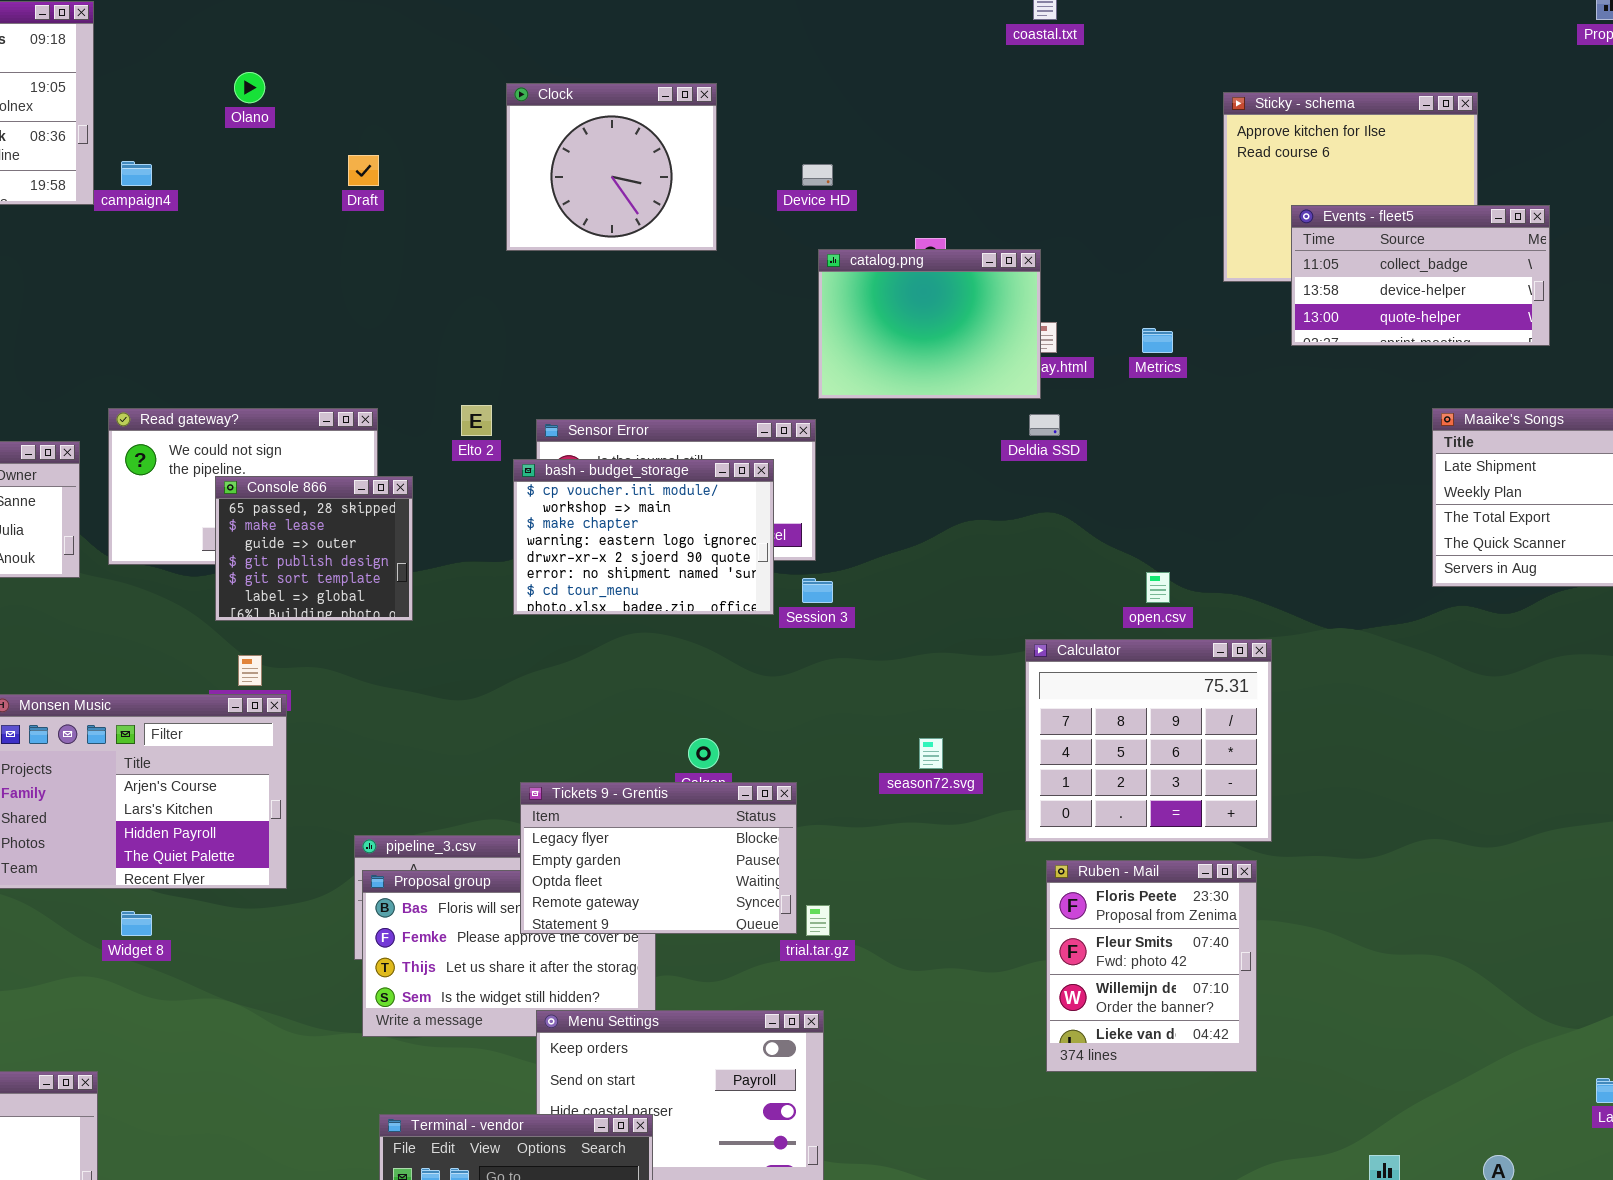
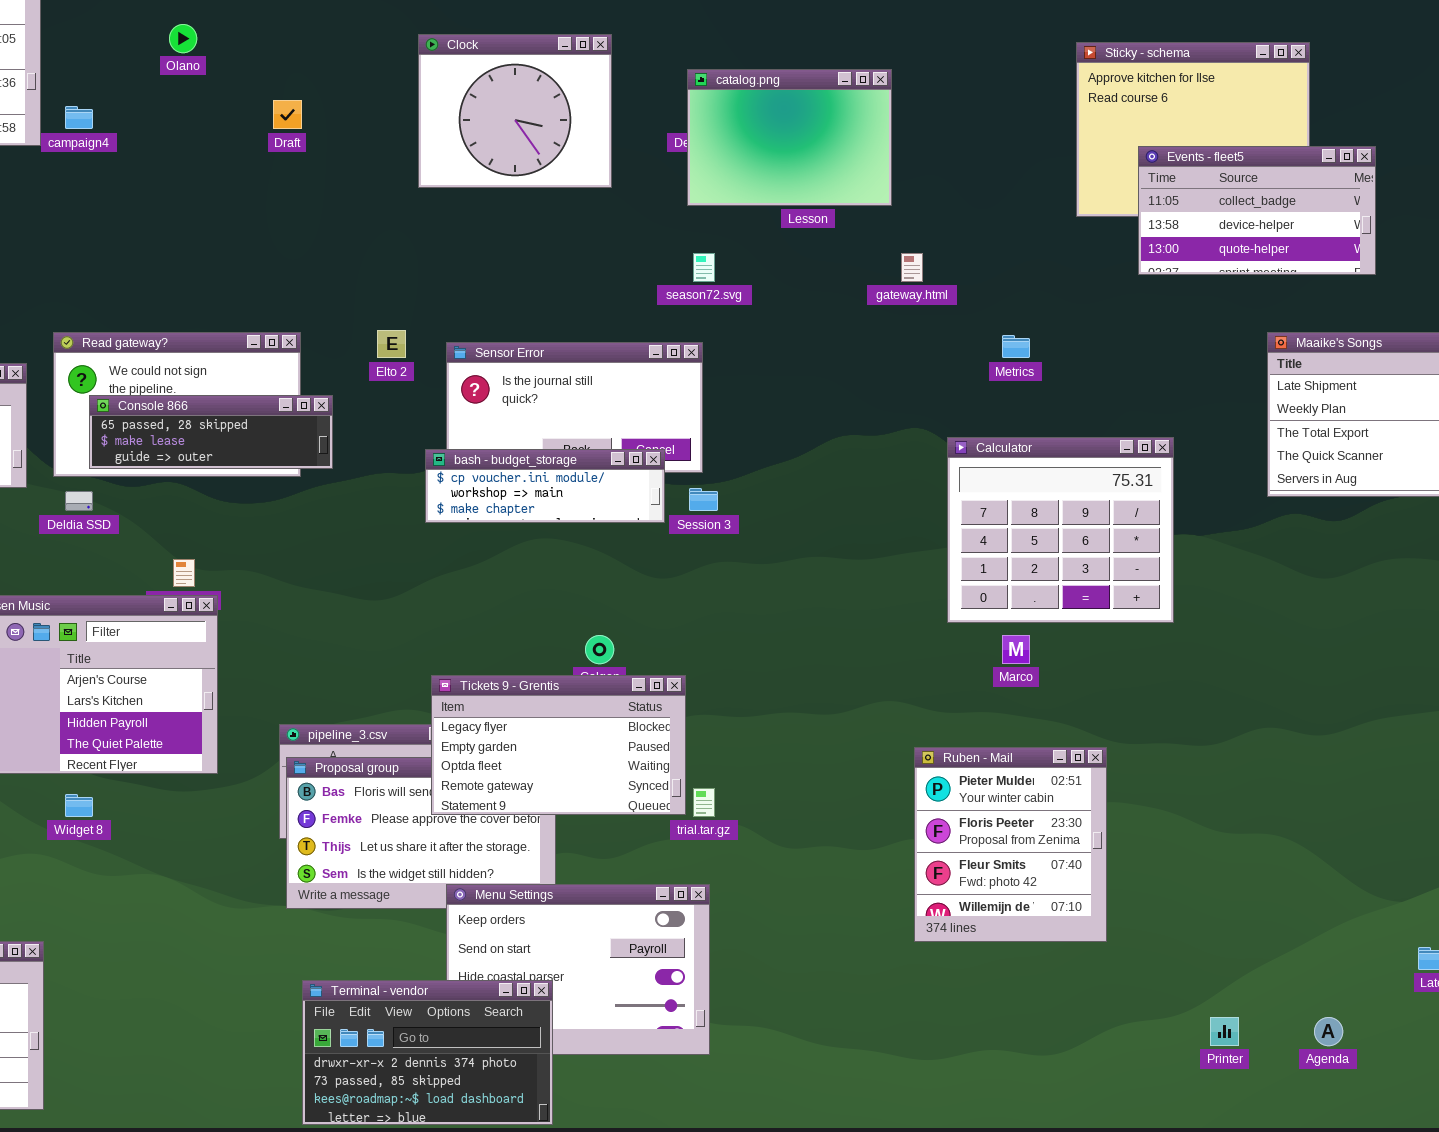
catalog.png: [818,249,1041,399] -> [687,69,892,206], moved
Metrics: [1142,328,1173,353] -> [1002,335,1030,358], moved
Deldia SSD: [1029,414,1060,436] -> [65,491,93,511], moved
bash - budget_storage: [513,459,774,615] -> [425,449,665,523], resized
Console 866: [215,476,413,621] -> [89,395,333,469], resized
Calculator: [1025,639,1272,842] -> [947,437,1174,623], moved
season72.svg: [919,738,943,769] -> [693,253,715,282], moved
Ruben - Mail: [1046,860,1257,1072] -> [914,747,1107,942], scrolled up 1 row

